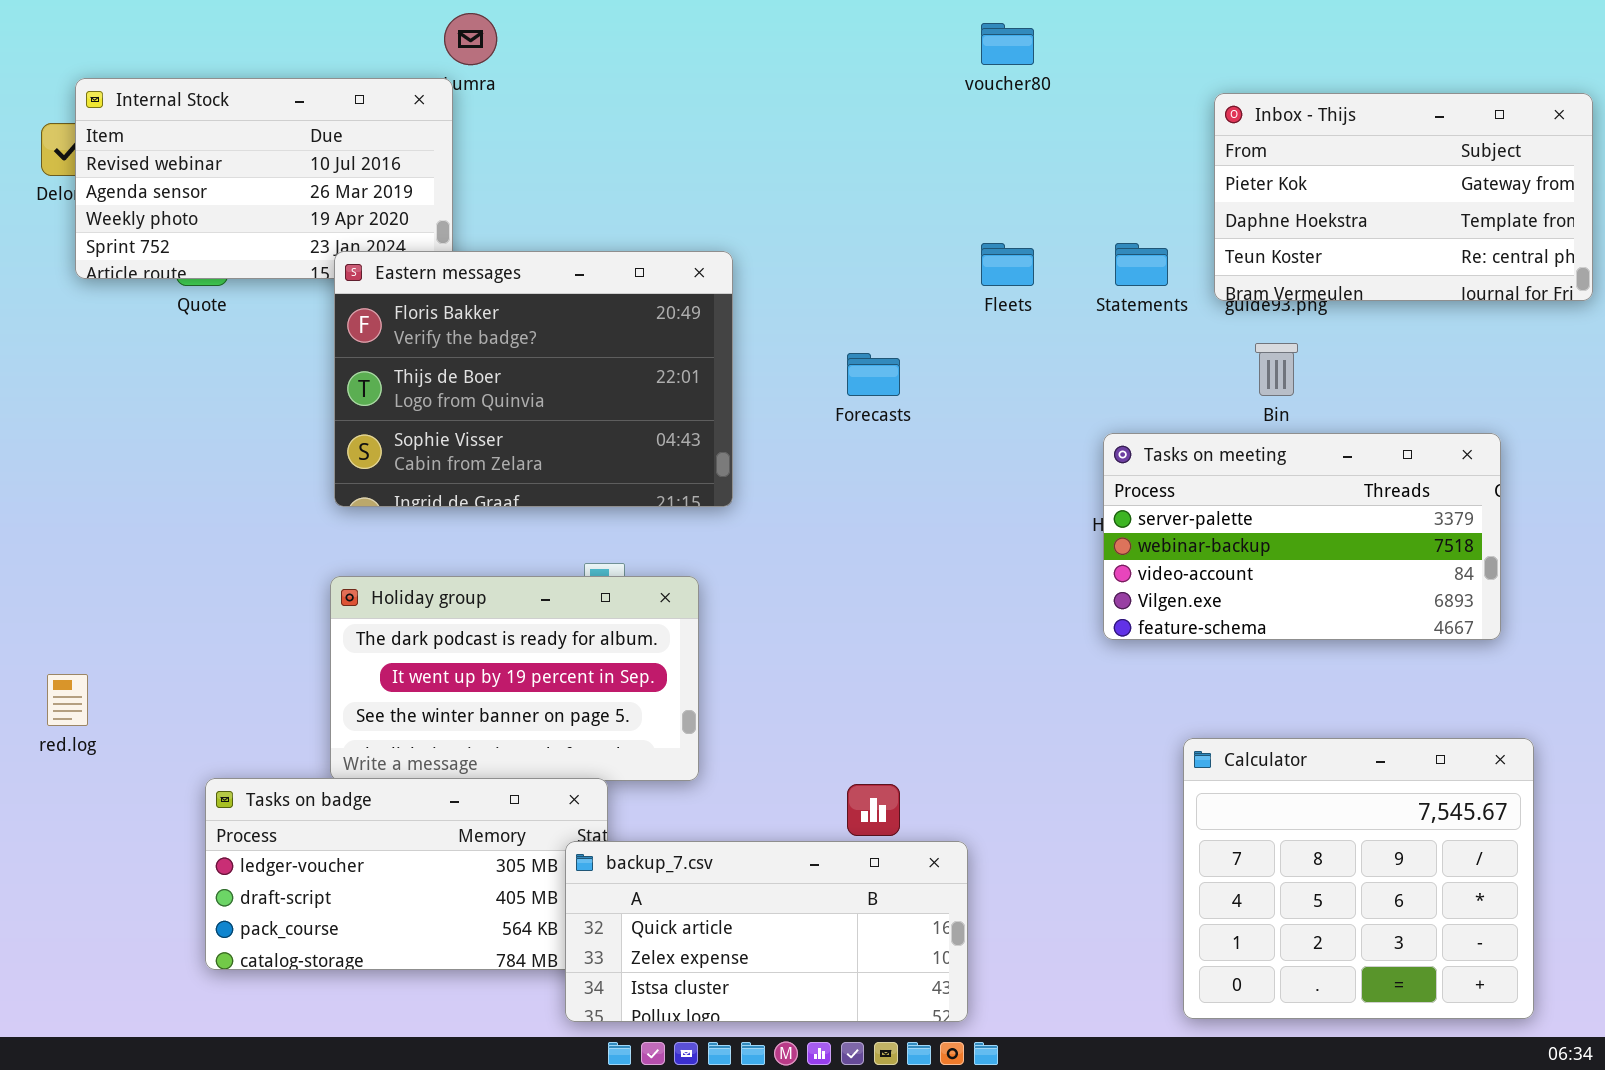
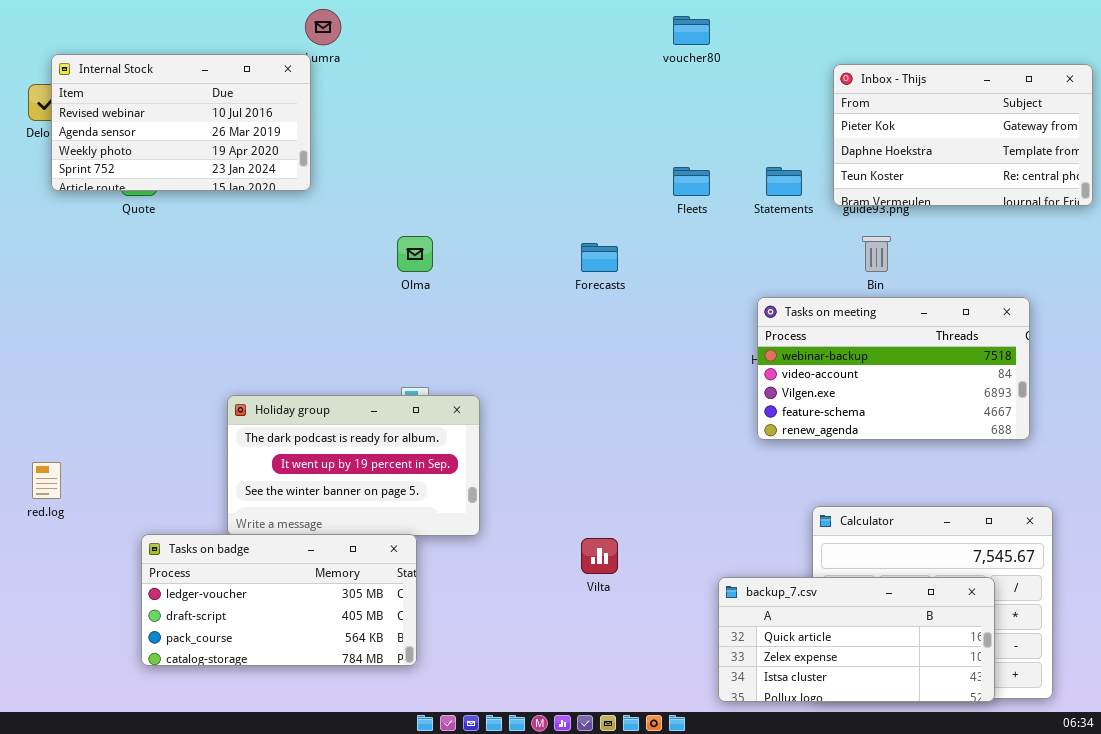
Eastern messages: [334,251,733,507] -> none, closed
Tasks on meeting: [1103,433,1501,640] -> [757,297,1030,440], scrolled down 1 row
backup_7.csv: [565,841,968,1022] -> [718,577,995,702], moved

